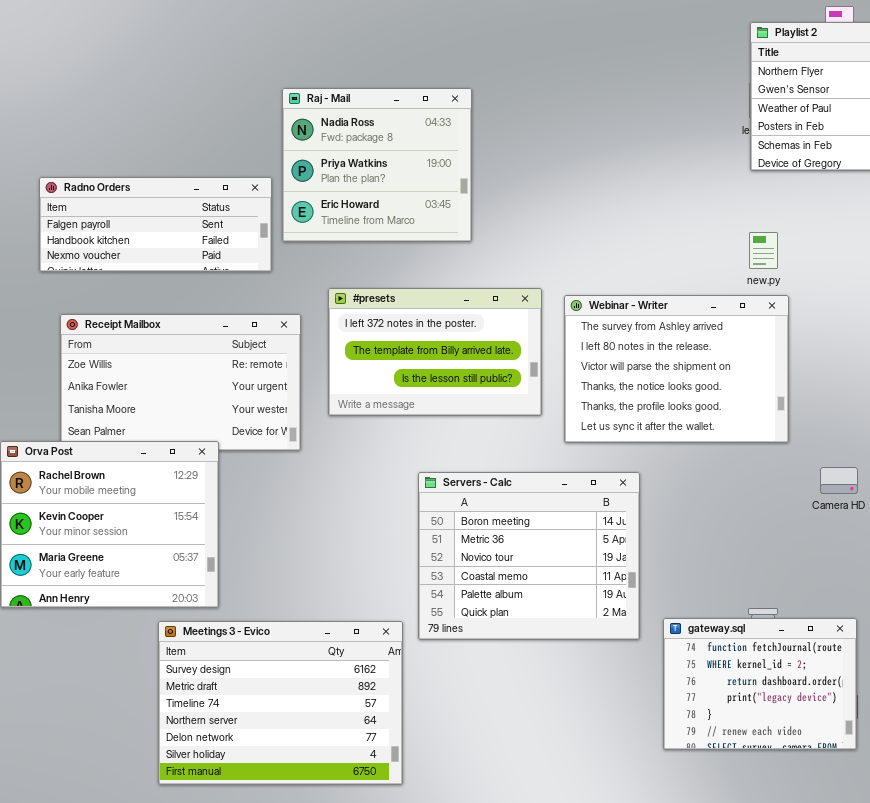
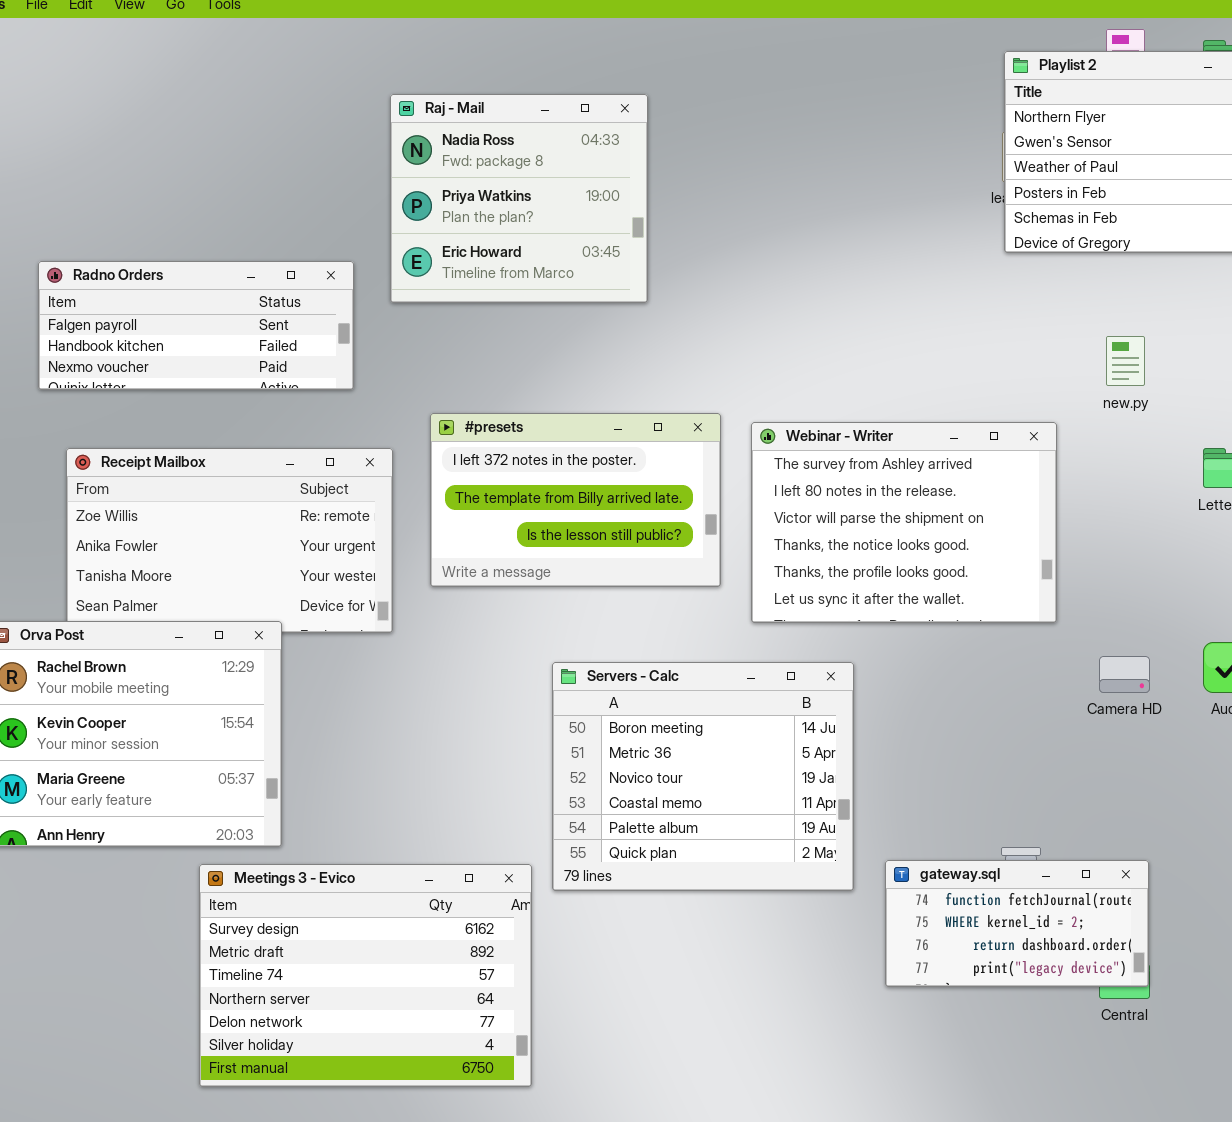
Raj - Mail: [282,88,472,242] -> [390,94,648,303], moved
new.py: [749,232,778,269] -> [1106,336,1145,386], moved
gateway.sql: [663,618,857,750] -> [885,860,1149,987], resized

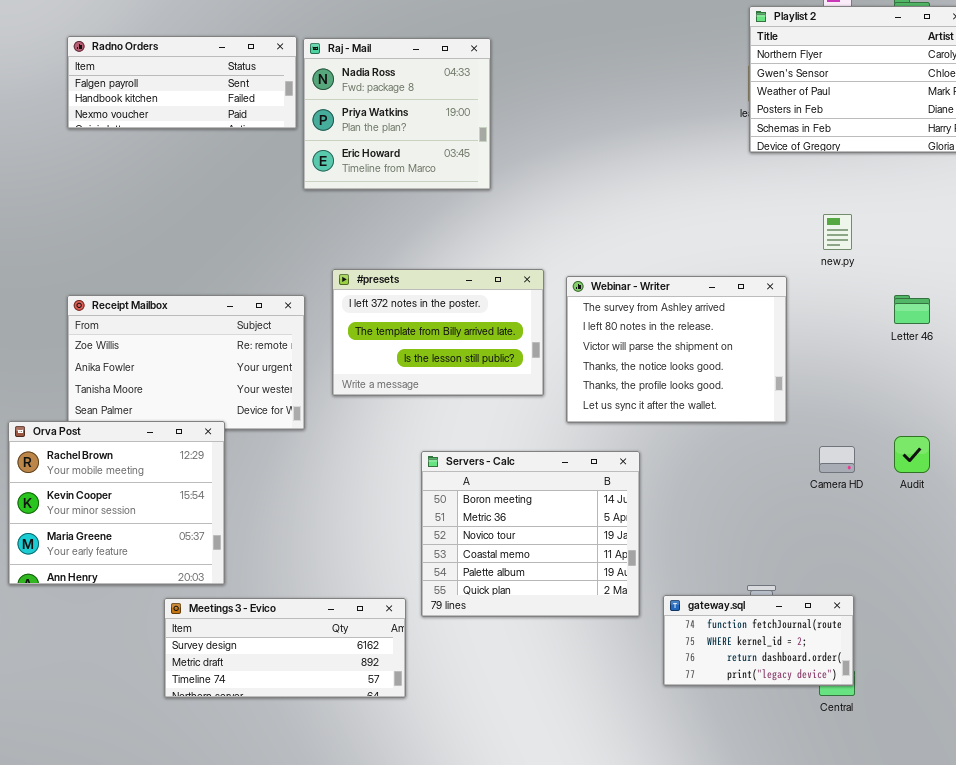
Radno Orders: [38,261,354,390] -> [67,36,297,129], moved
Meetings 3 - Evico: [199,864,532,1087] -> [164,598,406,698], resized

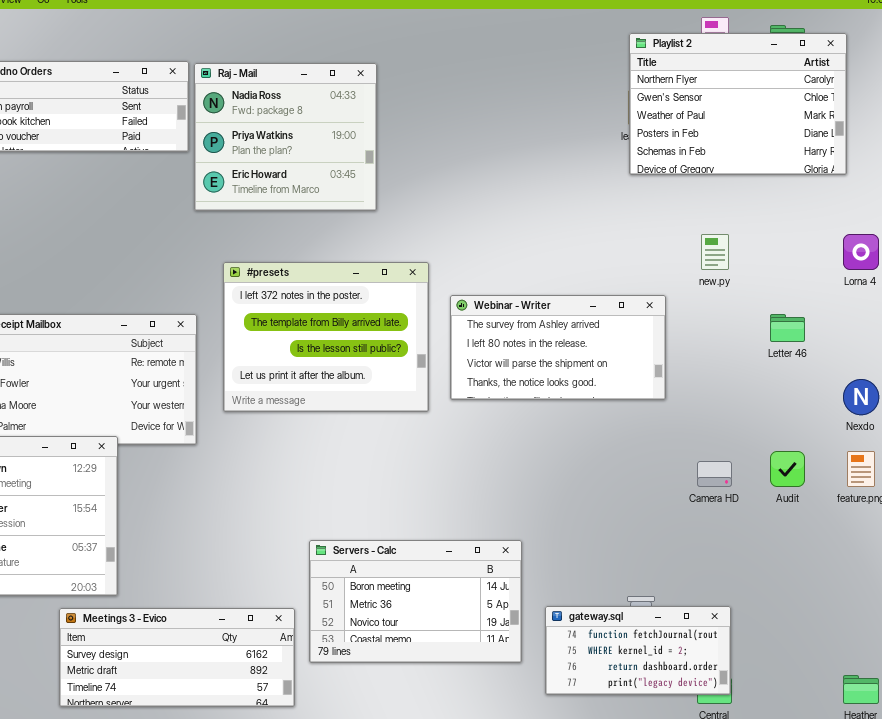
#presets: [332,269,544,396] -> [223,262,429,412], resized
Webinar - Writer: [566,276,787,423] -> [450,295,666,400], resized
Servers - Calc: [421,451,640,617] -> [309,540,522,663], moved, resized

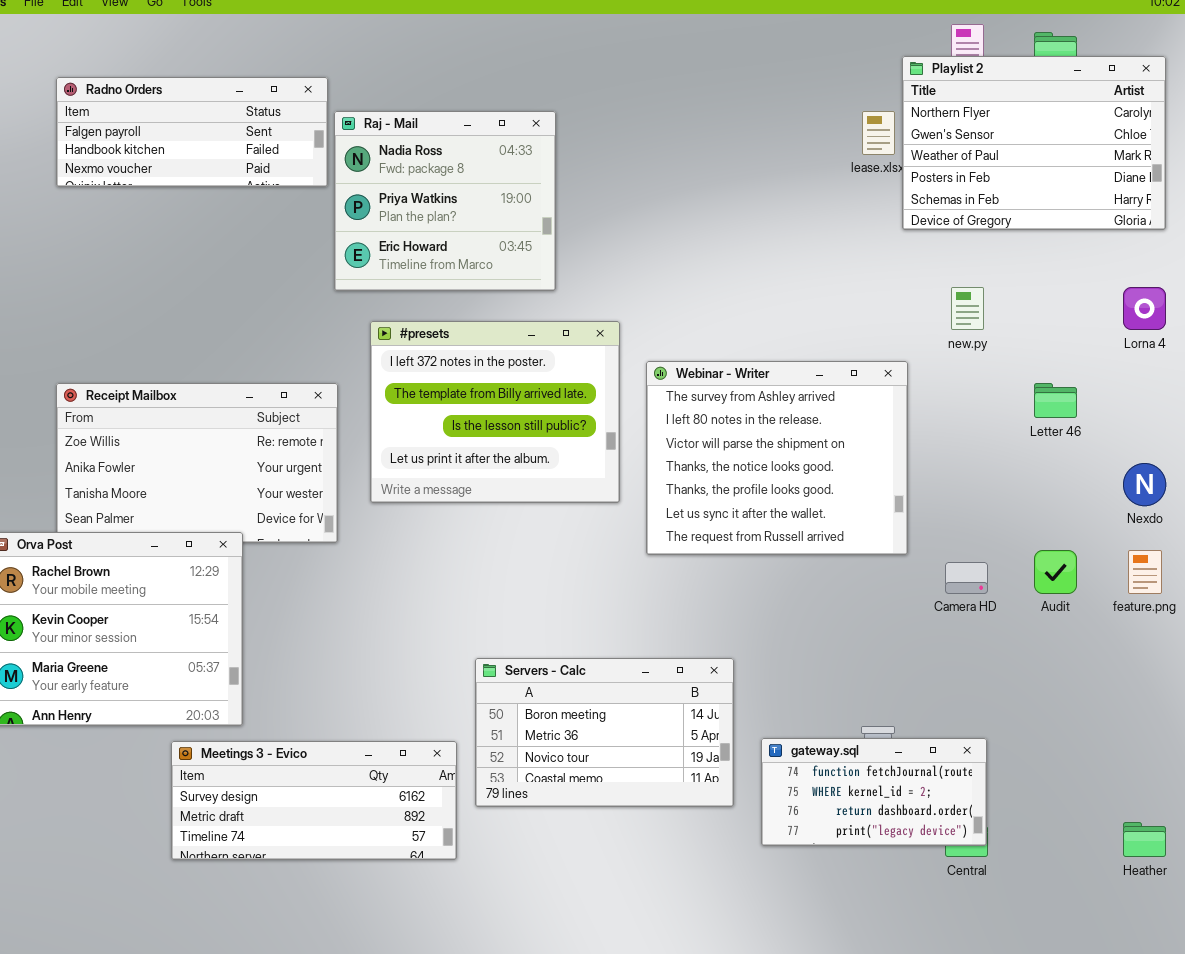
Playlist 2: [629,33,847,175] -> [902,56,1166,230], moved
Raj - Mail: [194,63,377,211] -> [334,111,556,291], moved
Webinar - Writer: [450,295,666,400] -> [646,361,908,555], resized

